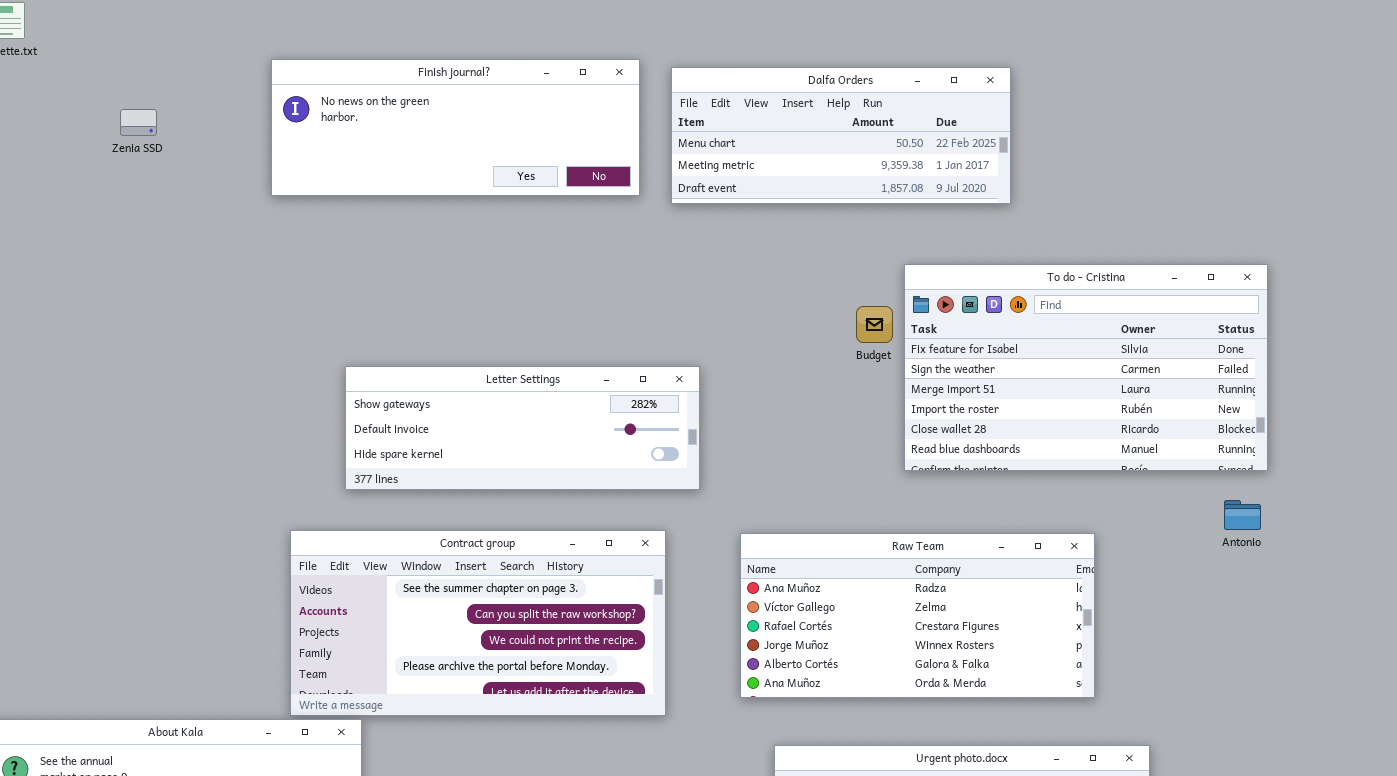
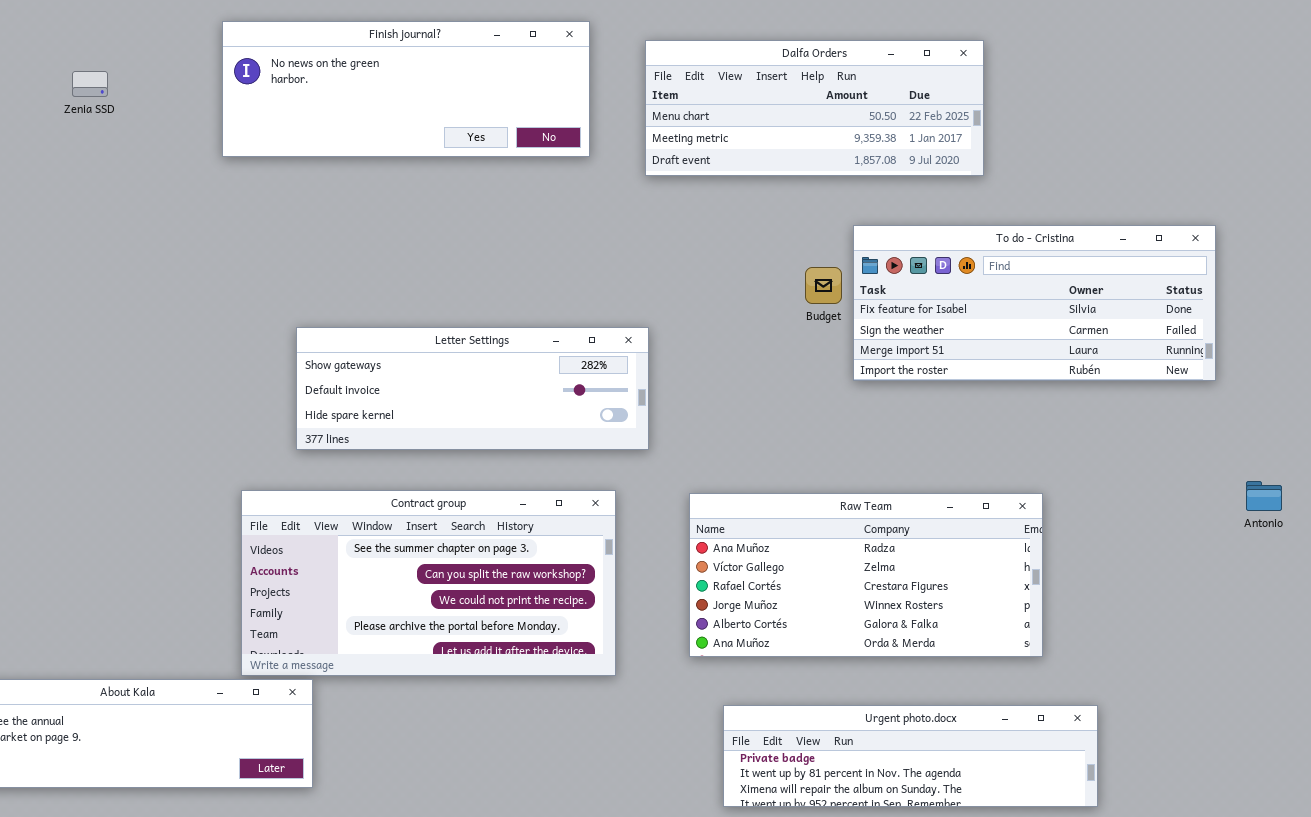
Dalfa Orders: [671,67,1011,204] -> [645,40,984,176], moved
To do - Cristina: [904,264,1268,471] -> [853,225,1216,381], resized
Antonio: [1224,500,1261,530] -> [1246,481,1282,511], moved

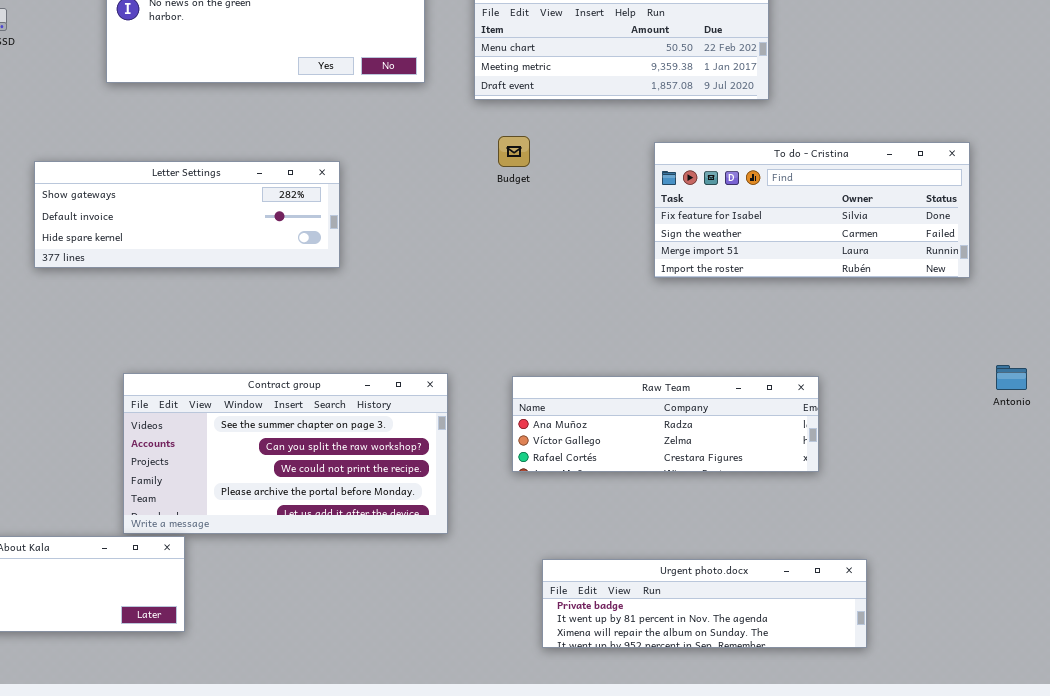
Budget: [805,267,842,304] -> [498,136,530,167], moved
Letter Settings: [296,327,649,450] -> [34,161,340,268], moved
Raw Team: [689,493,1043,657] -> [512,376,819,472], resized

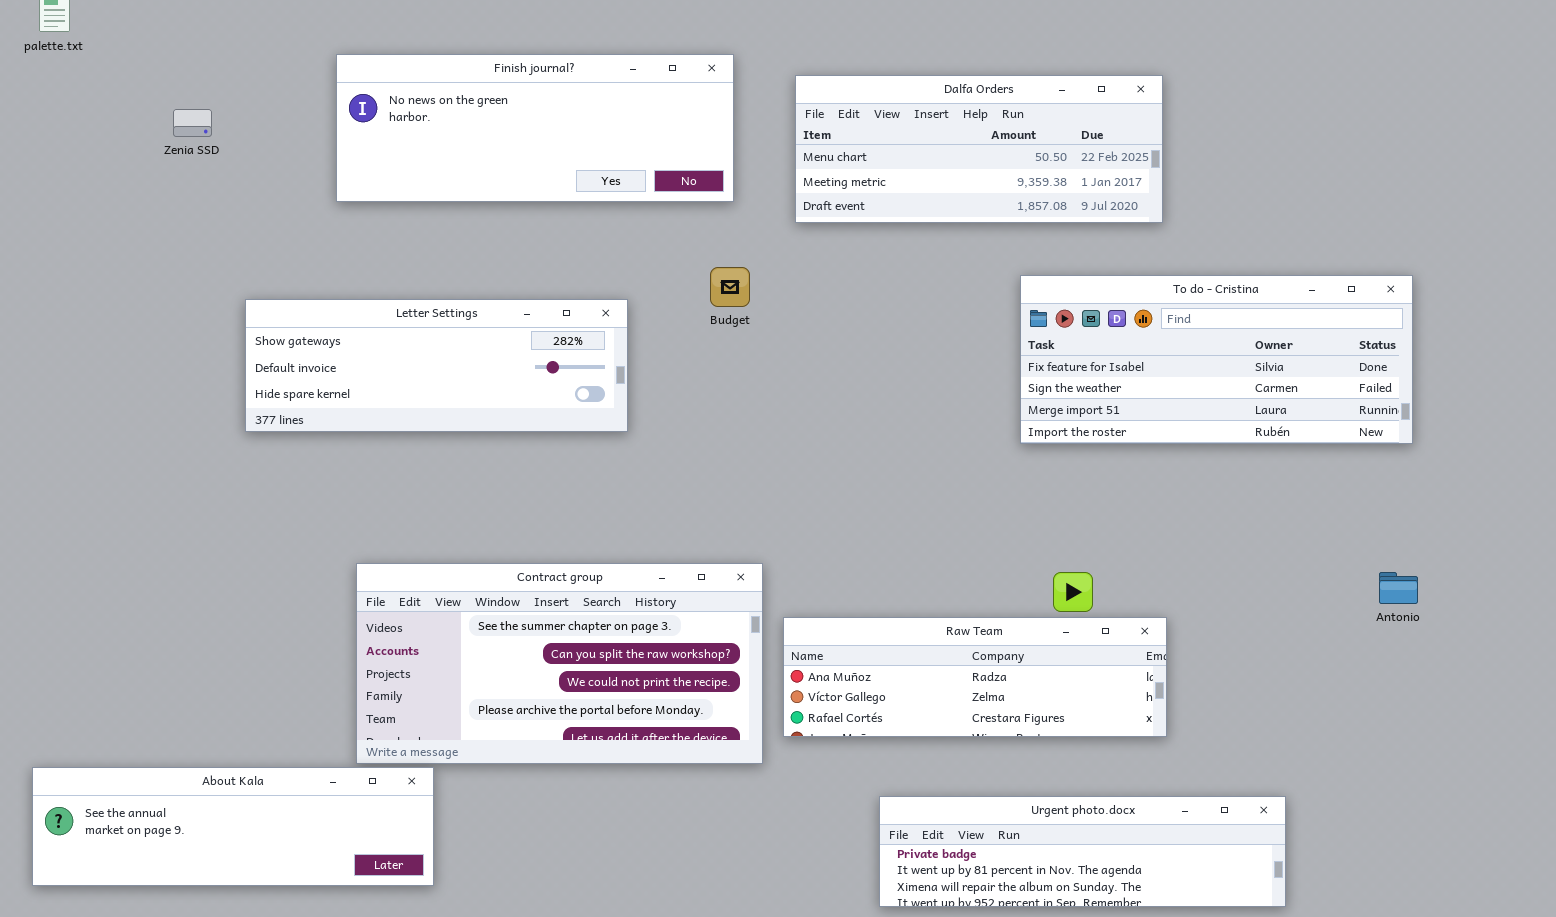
Budget: [498,136,530,167] -> [710,267,750,307], moved
Antonio: [996,365,1027,390] -> [1379,572,1418,604], moved
Raw Team: [512,376,819,472] -> [783,617,1167,737], moved

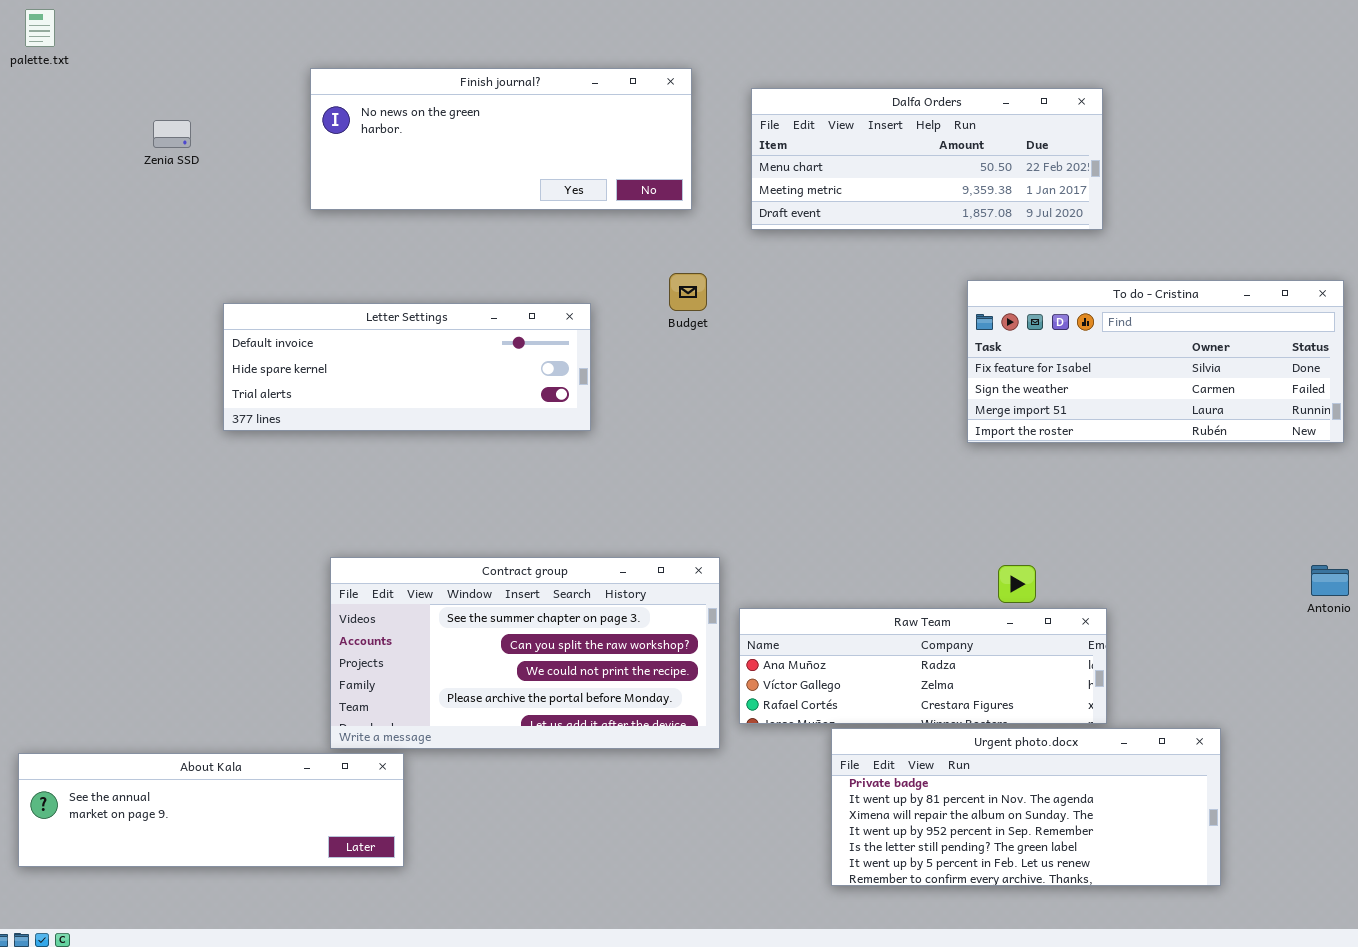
Letter Settings: [245,299,628,432] -> [223,303,591,431], scrolled down 1 row
Urgent photo.docx: [879,796,1286,907] -> [831,728,1221,886], resized

